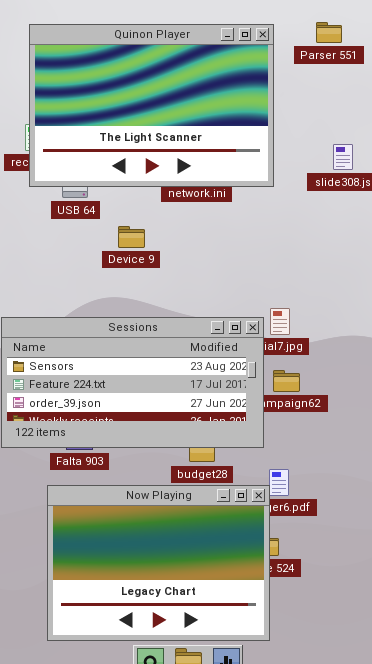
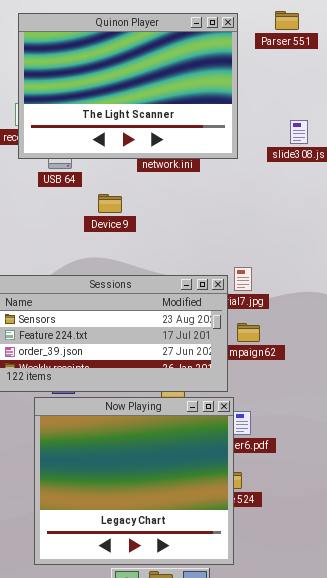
Now Playing: [47,485,270,641] -> [34,397,234,565], resized

